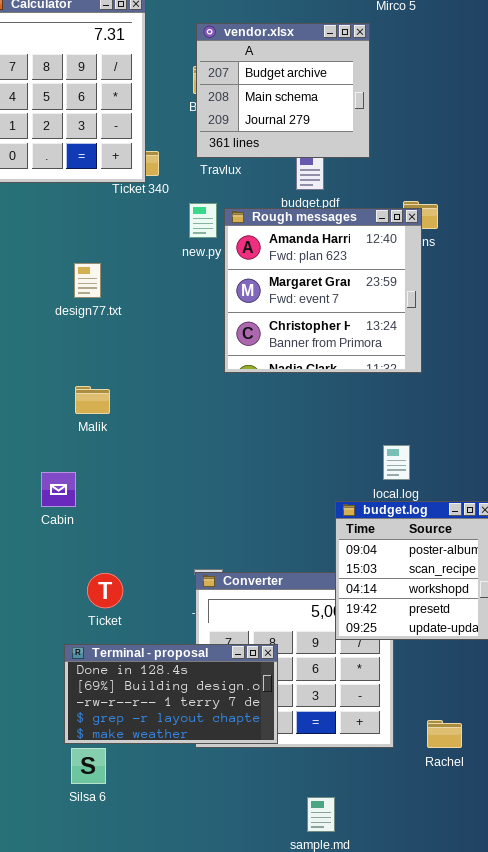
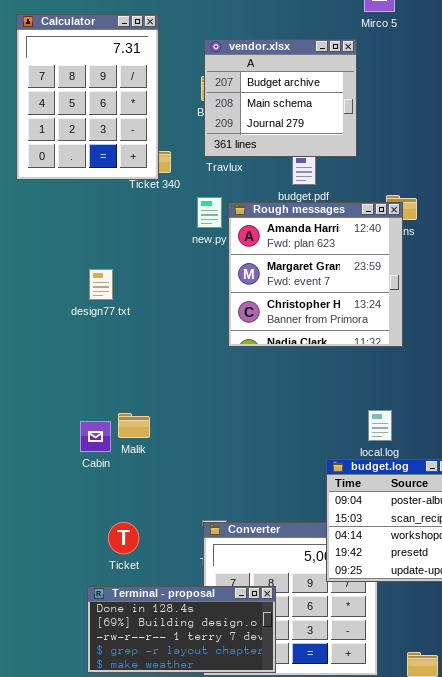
design77.txt: [74,263,101,298] -> [89,269,113,300], moved
Malik: [75,386,110,414] -> [118,413,150,438], moved
Cabin: [41,472,76,507] -> [80,421,111,452], moved

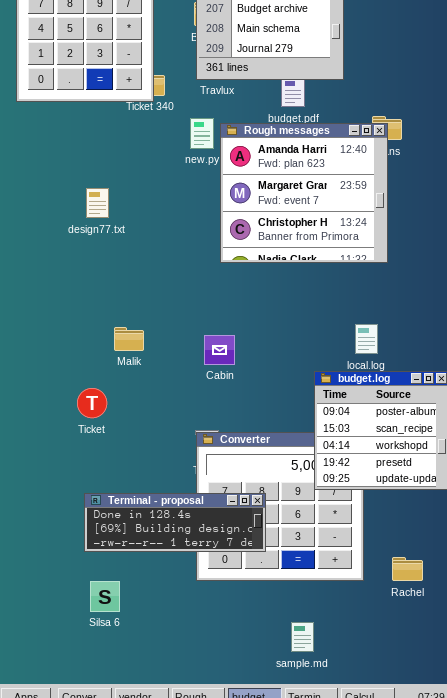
Cabin: [80,421,111,452] -> [204,335,235,365], moved
Ticket: [108,522,139,554] -> [77,388,107,418], moved
Terminal - proposal: [87,586,276,673] -> [84,493,266,552], resized

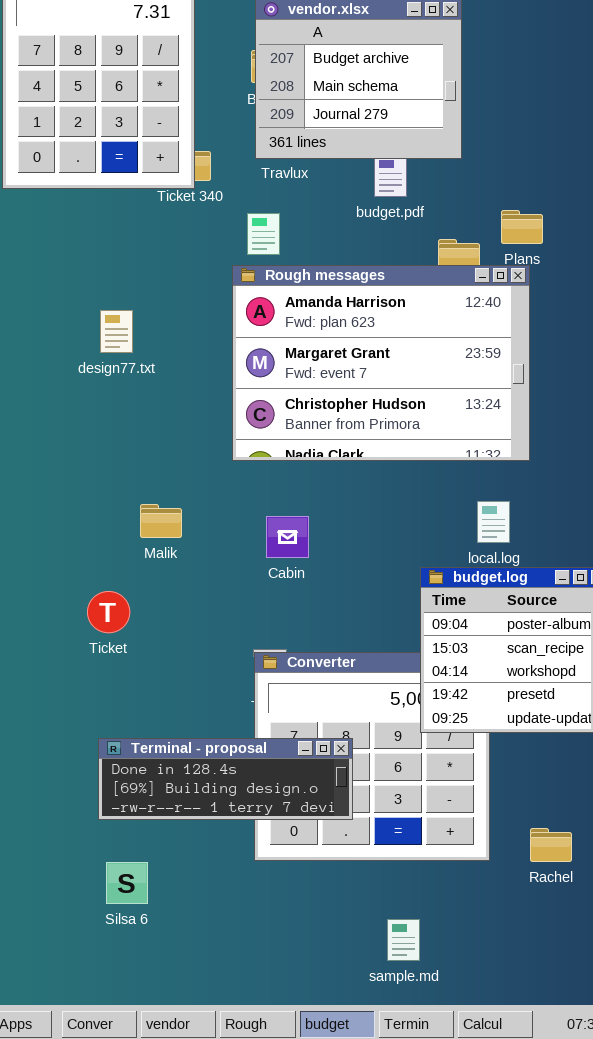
Rough messages: [220,123,388,263] -> [232,265,530,461], moved, resized

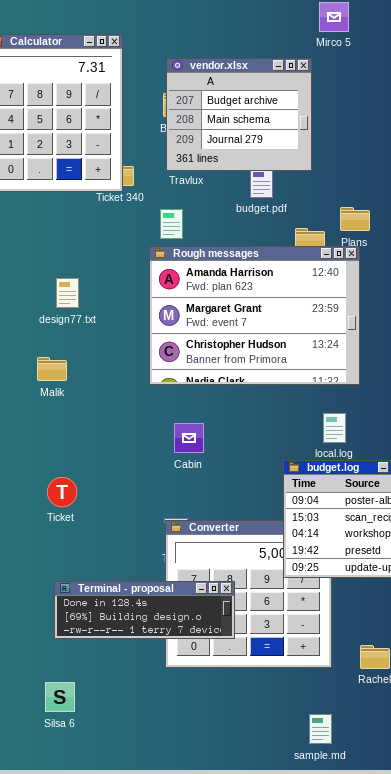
Malik: [140,504,182,538] -> [37,357,67,381], moved
Silsa 6: [106,862,148,904] -> [45,682,75,712], moved
sample.md: [387,919,420,961] -> [309,714,332,744], moved

